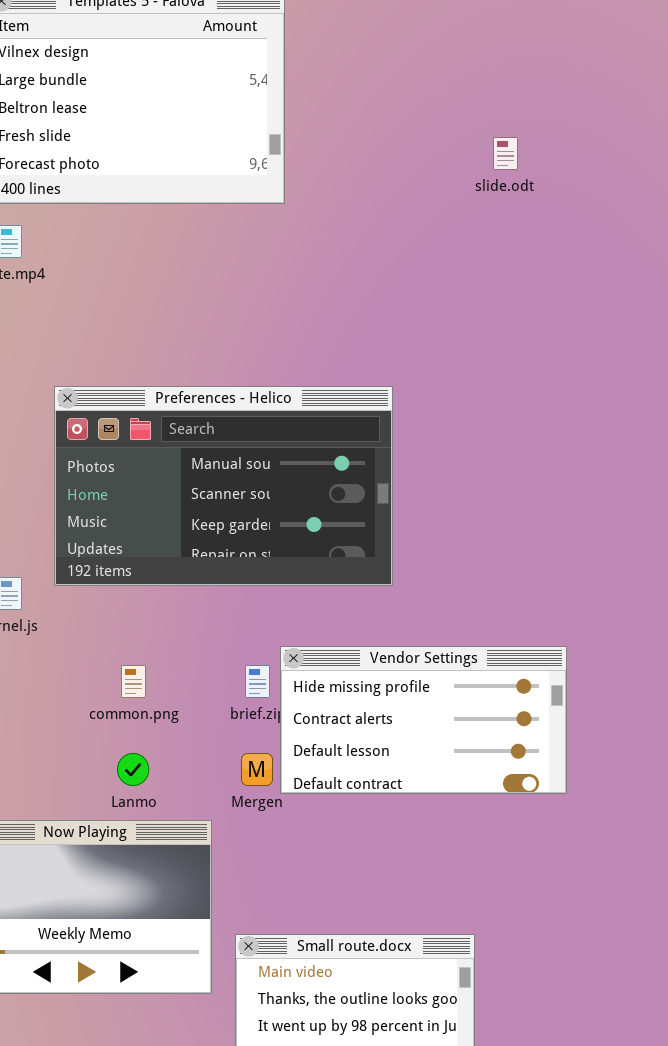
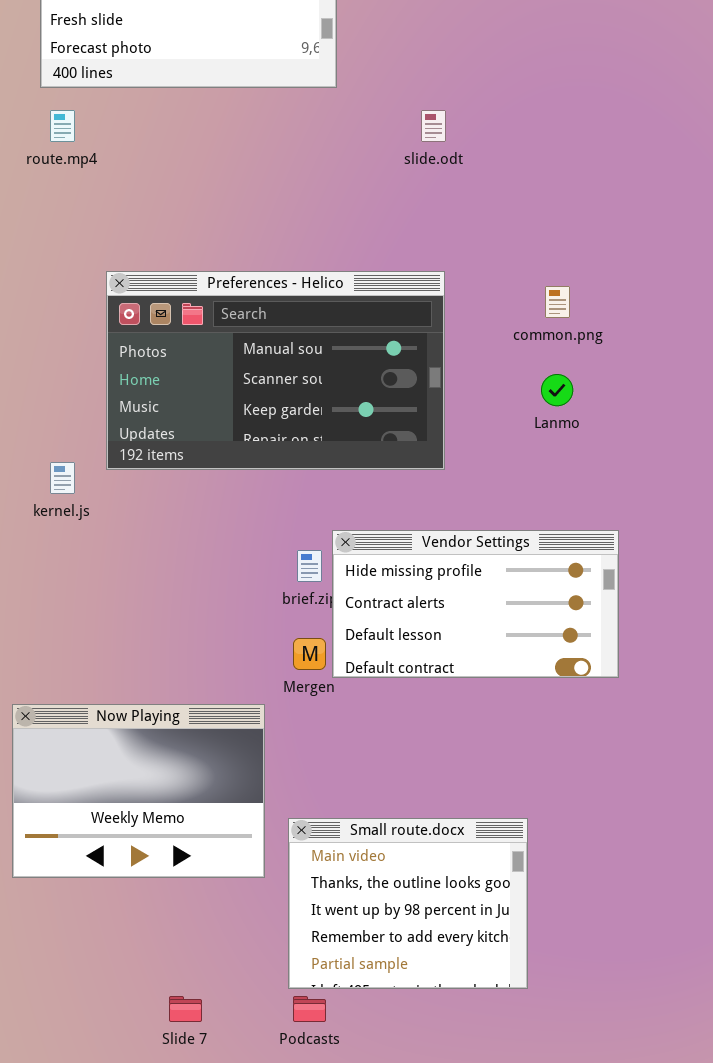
slide.odt: [493,137,518,170] -> [421,110,446,142], moved
common.png: [121,665,146,698] -> [545,286,570,318], moved
Lanmo: [117,753,149,786] -> [541,374,573,406], moved

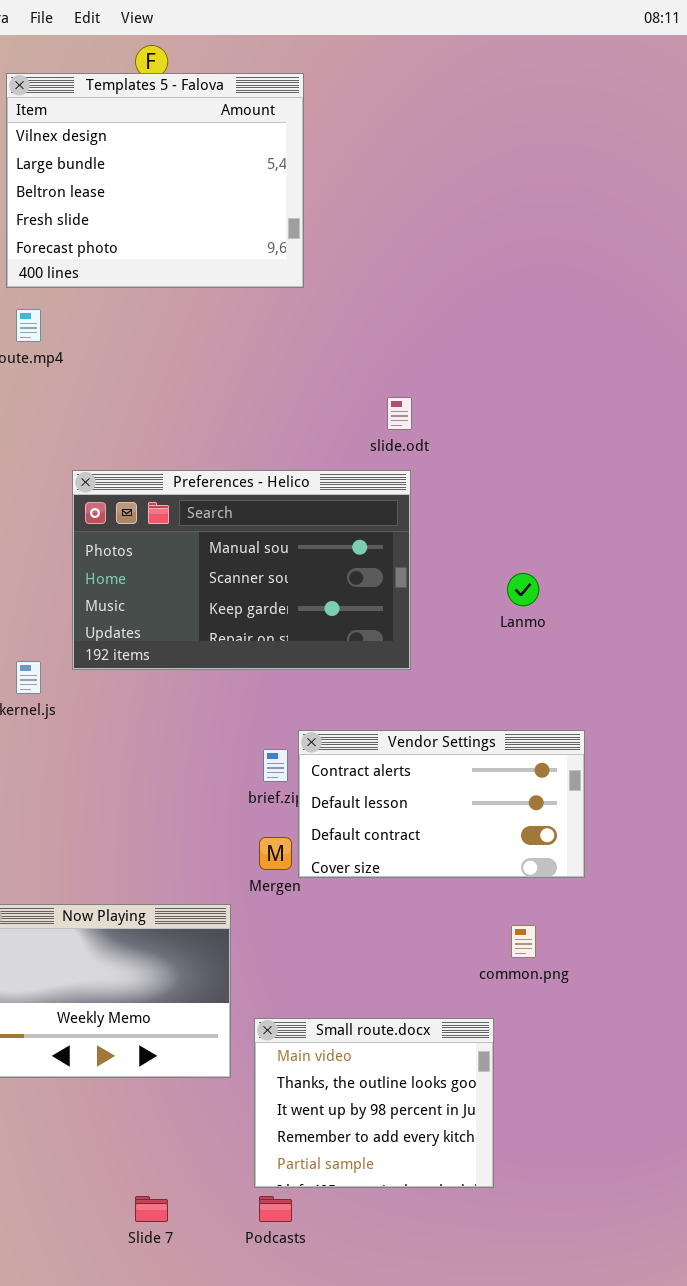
slide.odt: [421,110,446,142] -> [387,397,412,430], moved
common.png: [545,286,570,318] -> [511,925,536,958], moved
Vendor Settings: [332,530,619,678] -> [298,730,585,878], scrolled down 1 row

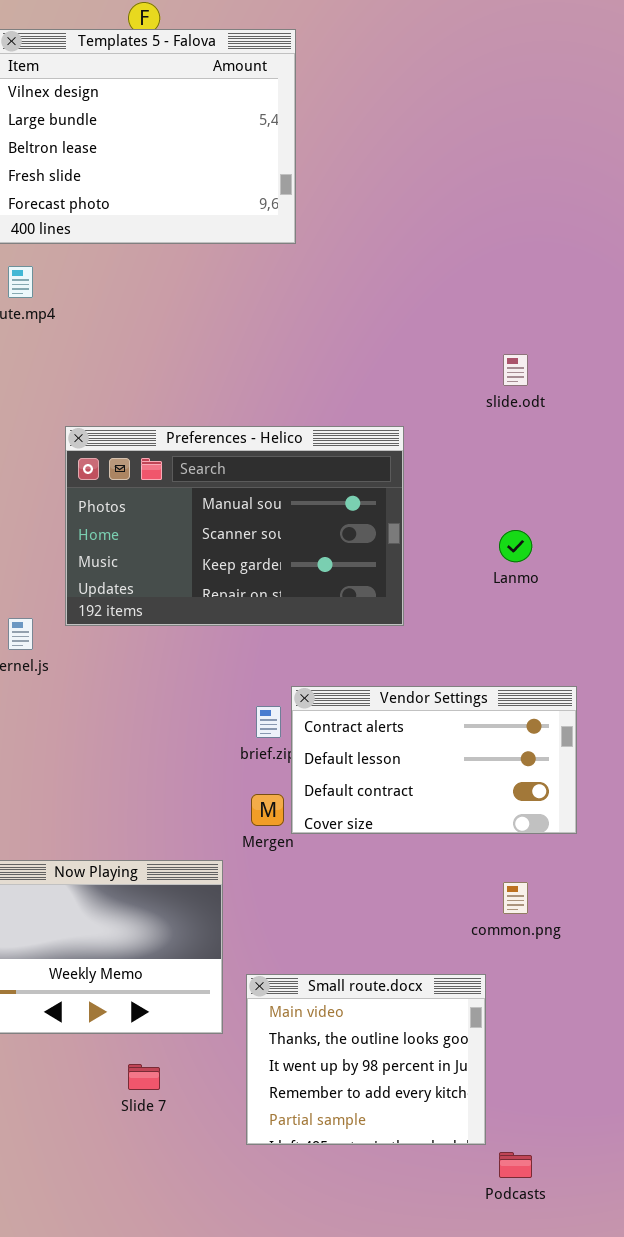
slide.odt: [387,397,412,430] -> [503,354,528,386], moved
Slide 7: [135,1196,168,1222] -> [128,1064,160,1090], moved
Podcasts: [259,1196,292,1222] -> [499,1152,532,1178], moved

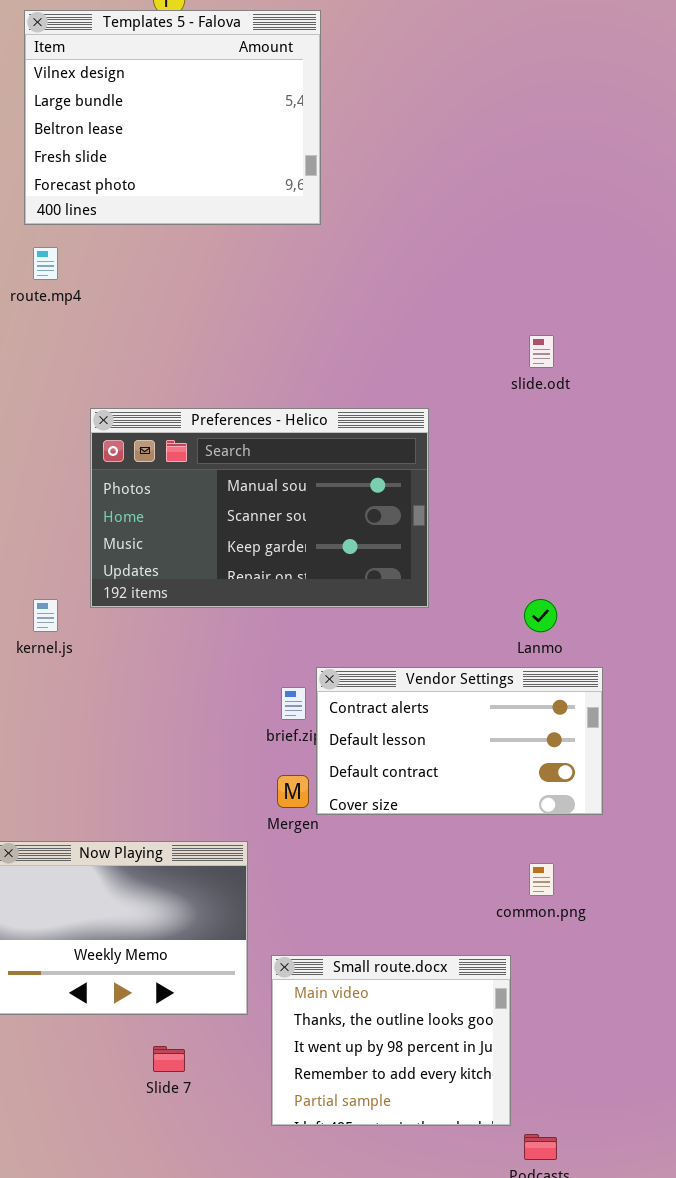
Lanmo: [499,530,532,562] -> [524,599,557,632], moved

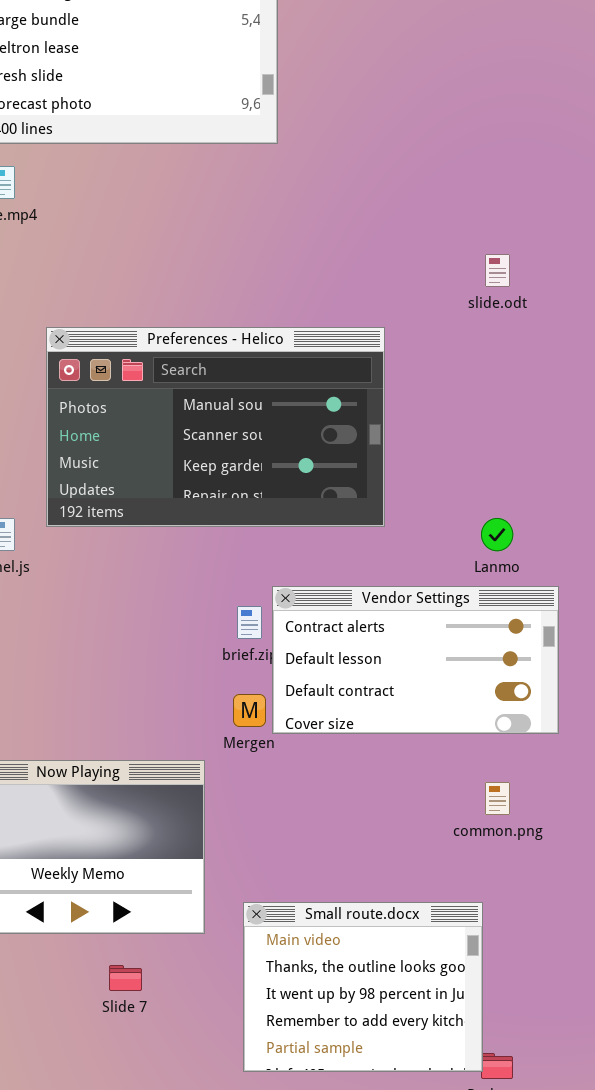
Small route.docx: [271,955,511,1126] -> [243,902,483,1072], moved

